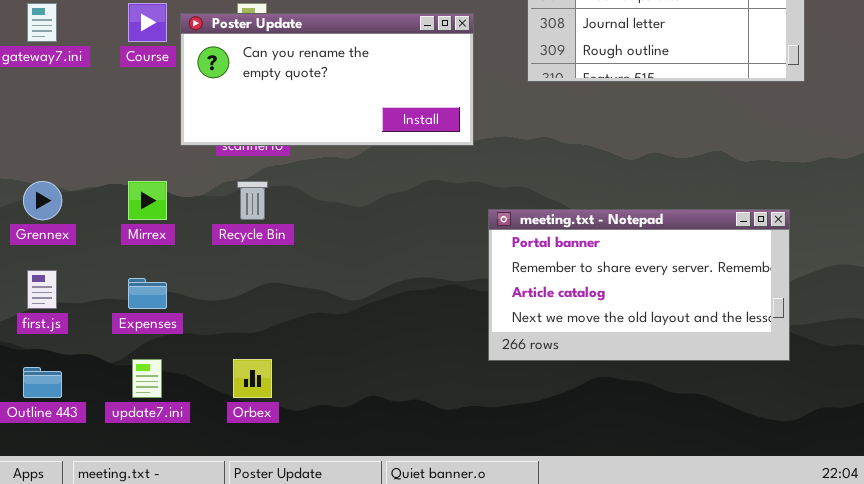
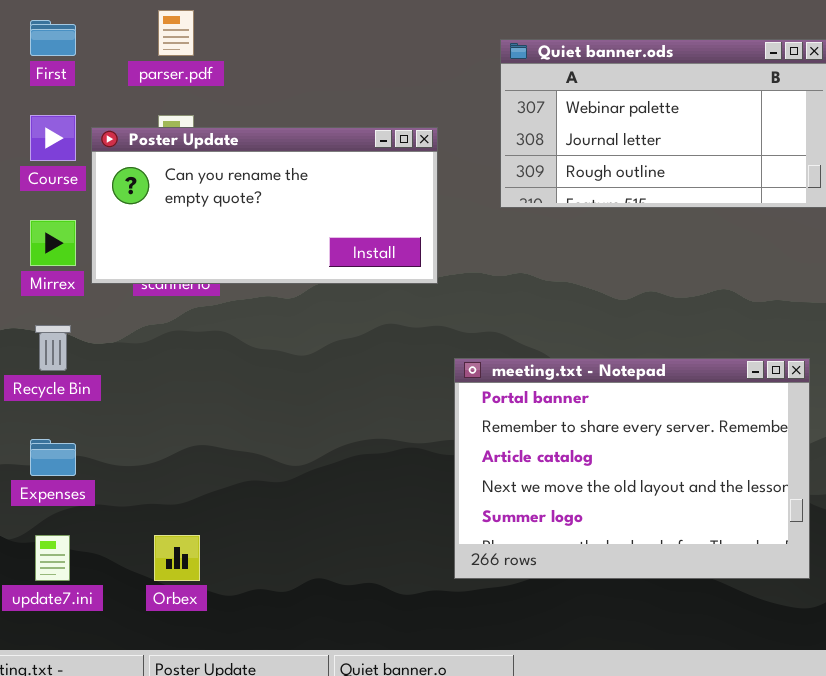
Mirrex: [128,181,167,220] -> [30,220,76,266], moved
Recycle Bin: [237,181,268,220] -> [35,325,71,371], moved
meeting.txt - Notepad: [488,209,790,361] -> [454,358,810,579], resized

